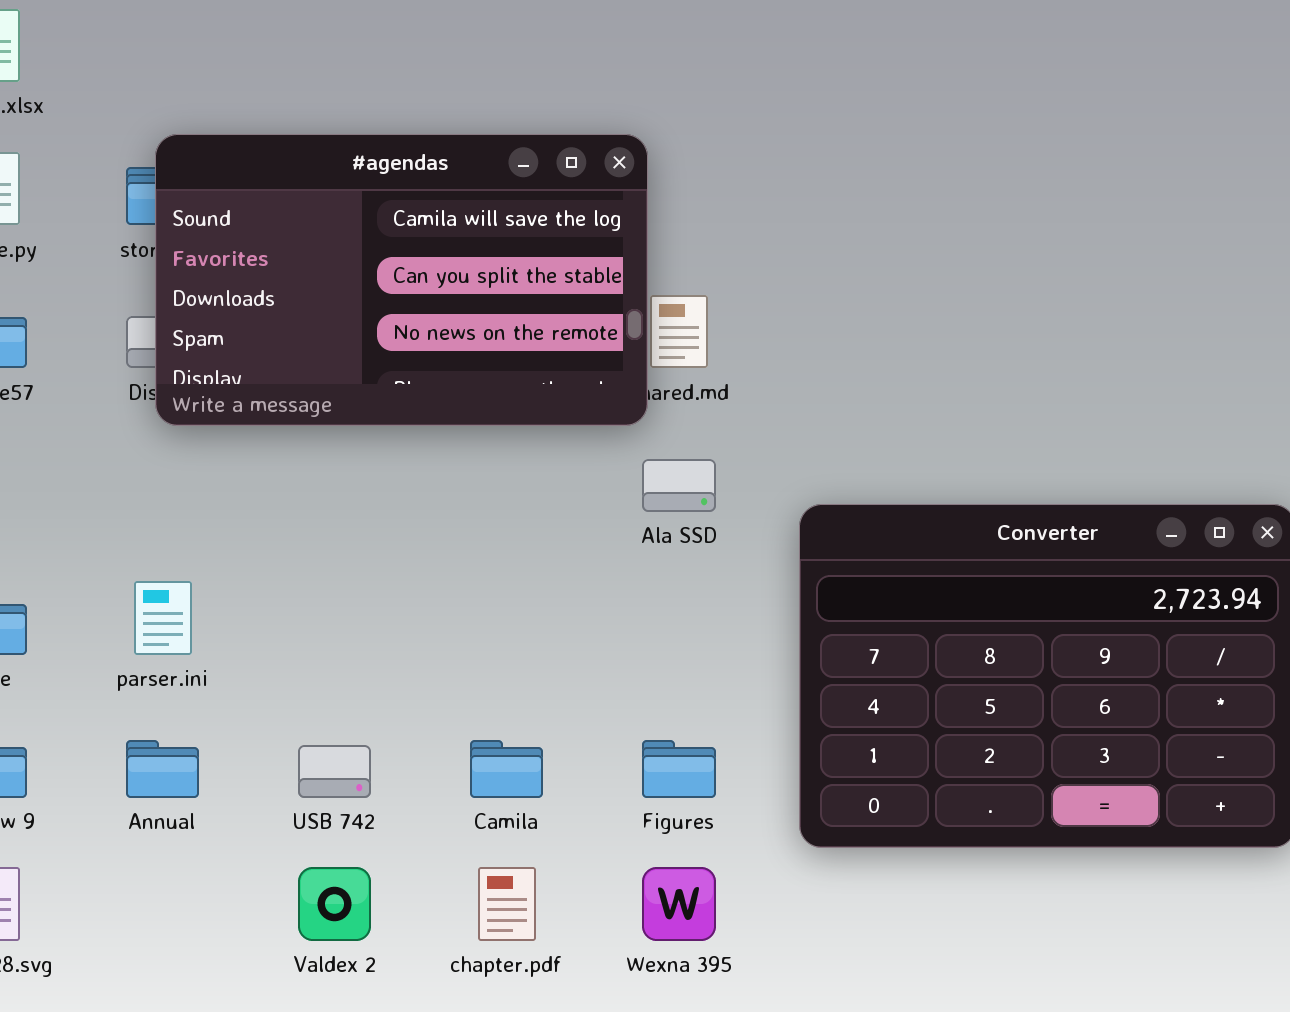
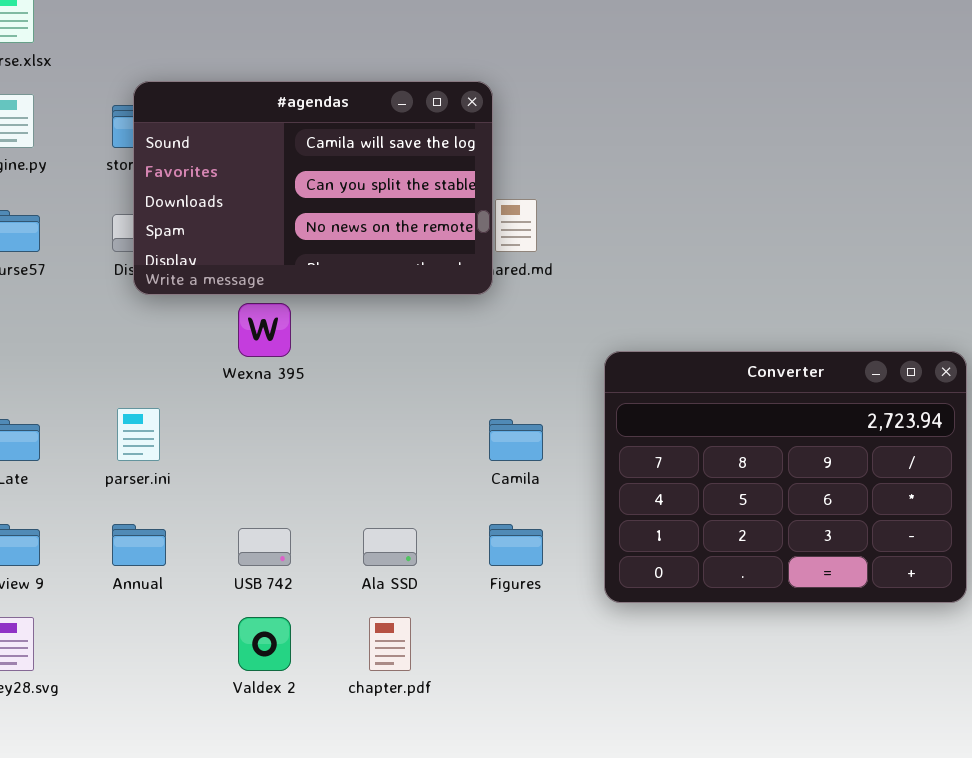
Ala SSD: [642,459,716,512] -> [363,528,417,566], moved
Camila: [470,740,543,798] -> [489,419,543,461], moved
Wexna 395: [642,867,716,941] -> [238,303,291,357], moved

